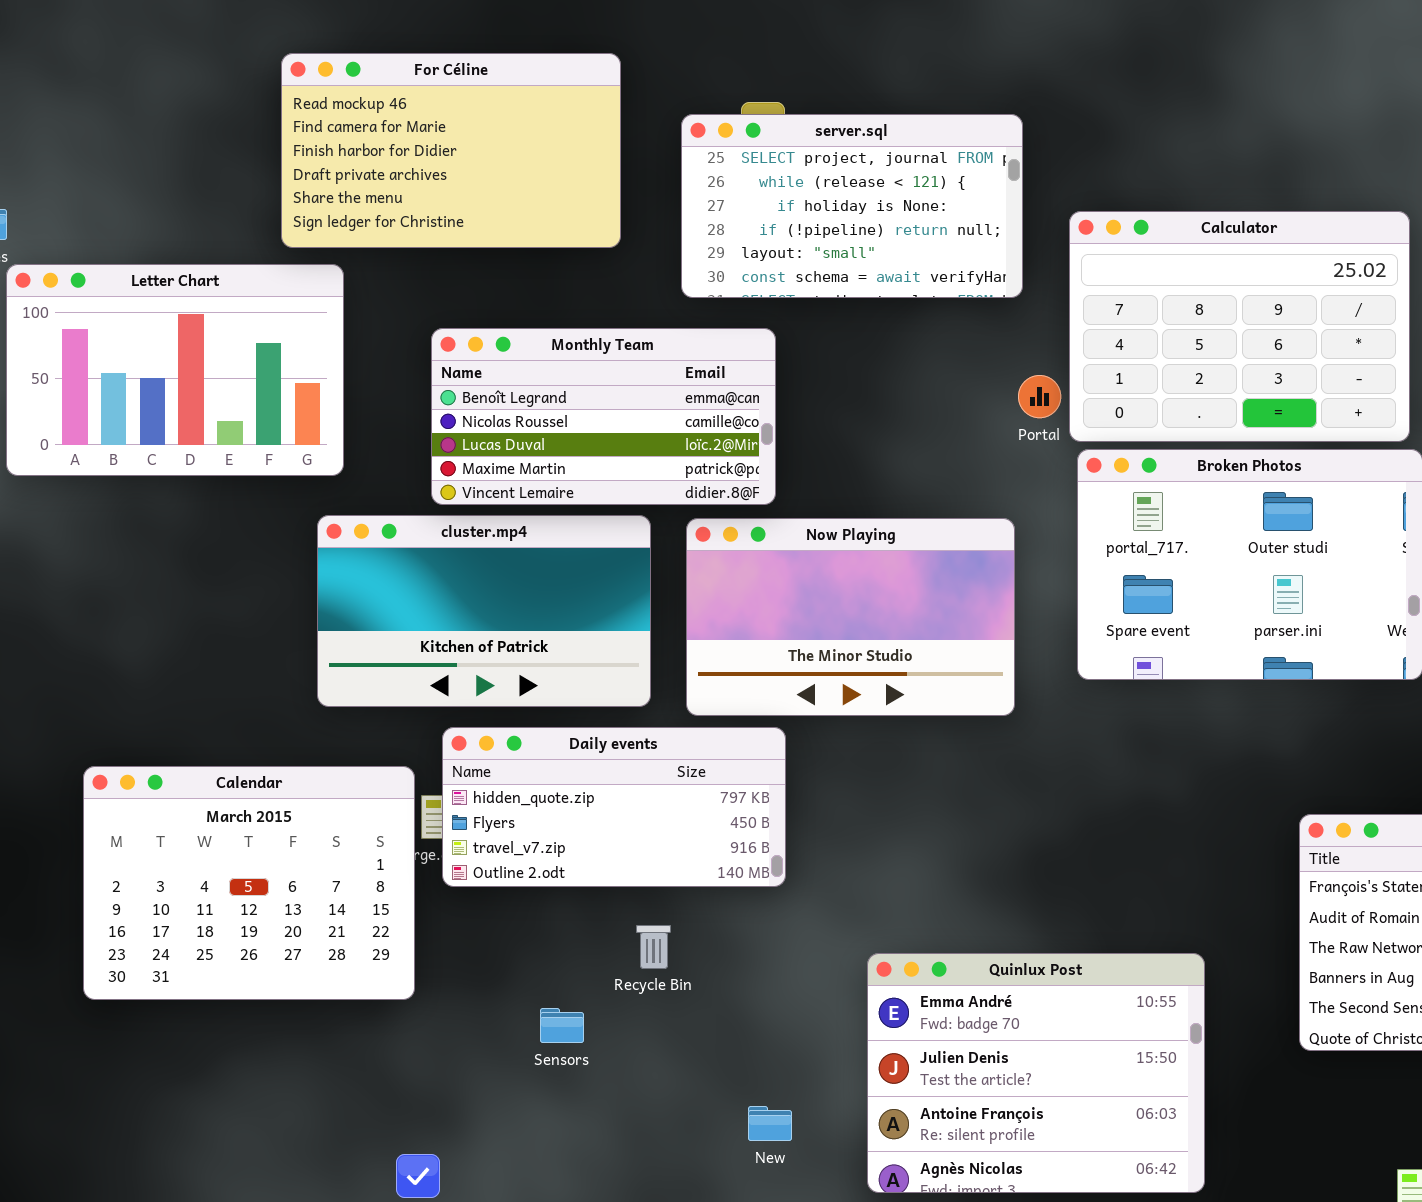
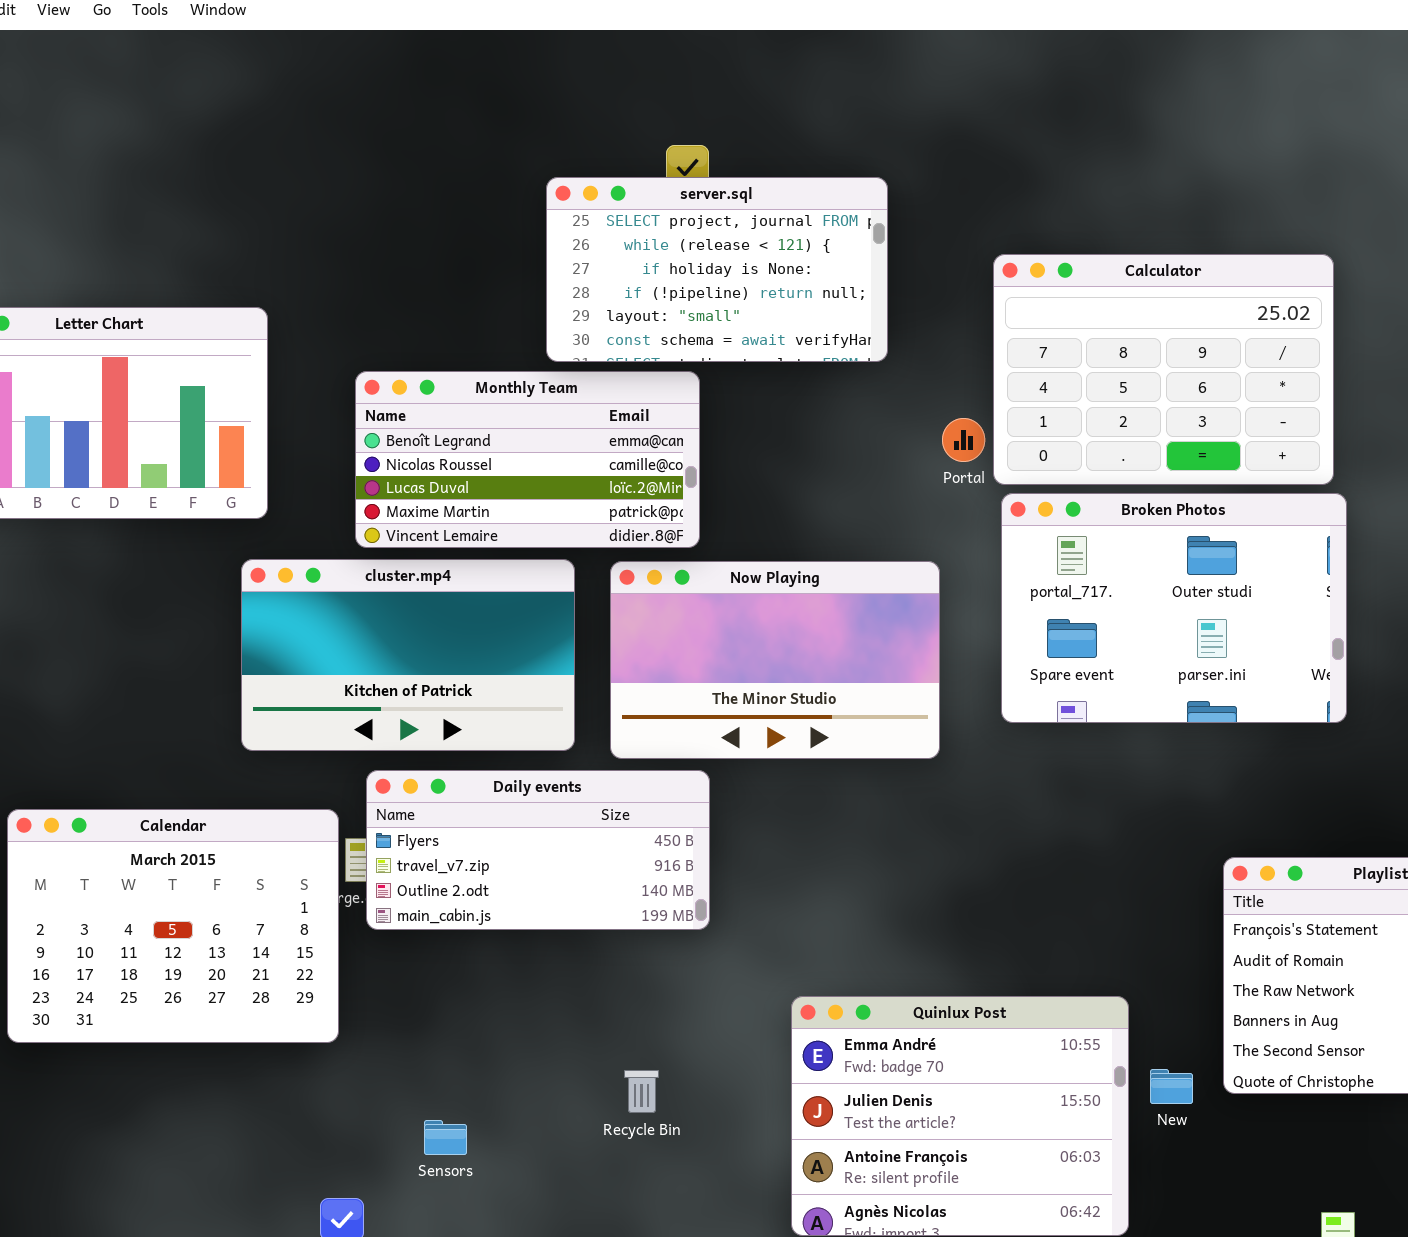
For Céline: [281,53,621,248] -> none, closed
server.sql: [681,114,1023,298] -> [546,177,888,362], moved
Daily events: [442,727,786,887] -> [366,770,710,930], scrolled down 1 row
Recycle Bin: [636,925,671,969] -> [624,1070,659,1113], moved
Sensors: [540,1008,584,1043] -> [424,1120,467,1155], moved
New: [748,1106,792,1141] -> [1150,1069,1193,1104], moved

